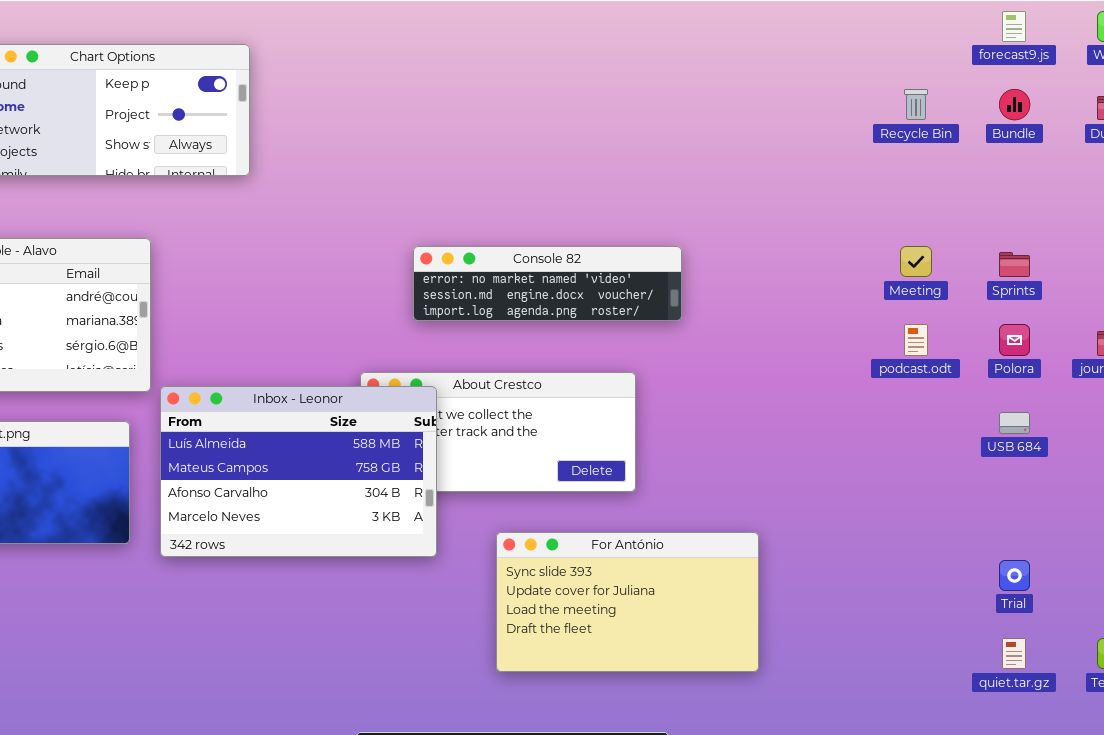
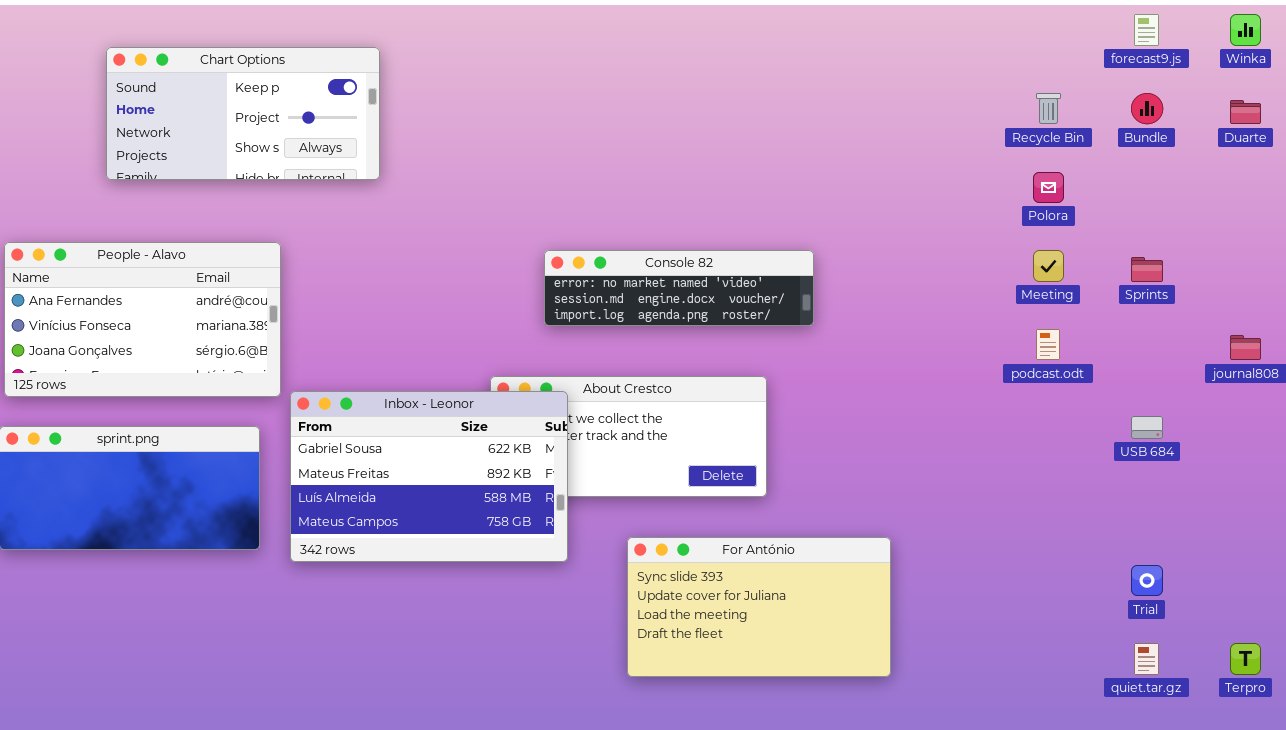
Polora: [999,324,1030,356] -> [1033,172,1064,203], moved
Inbox - Leonor: [160,386,437,557] -> [290,391,568,562], scrolled up 2 rows

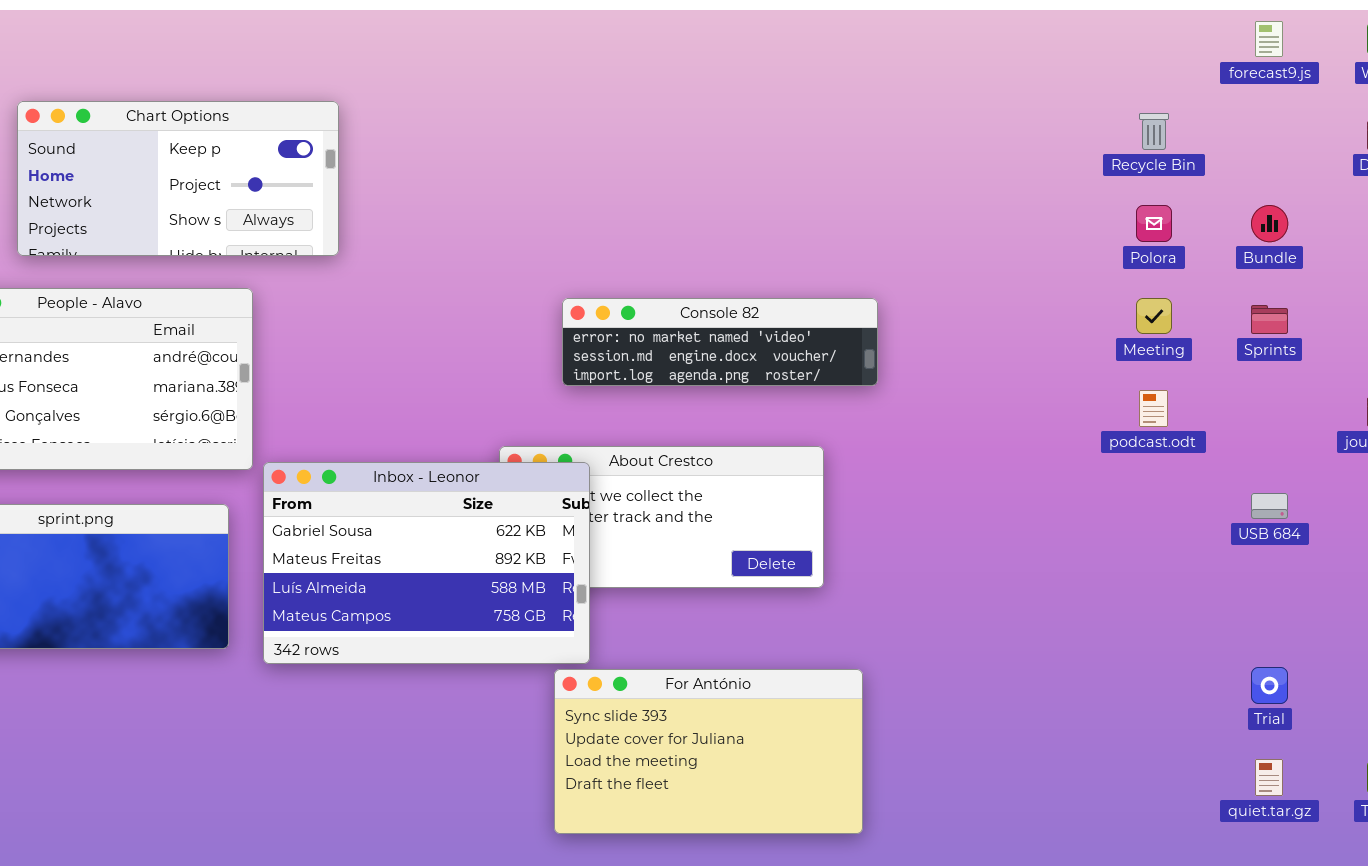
Chart Options: [106,47,380,180] -> [17,101,339,256], moved
Bundle: [1131,93,1163,124] -> [1251,205,1288,242], moved
For António: [627,537,891,677] -> [554,669,863,834], moved

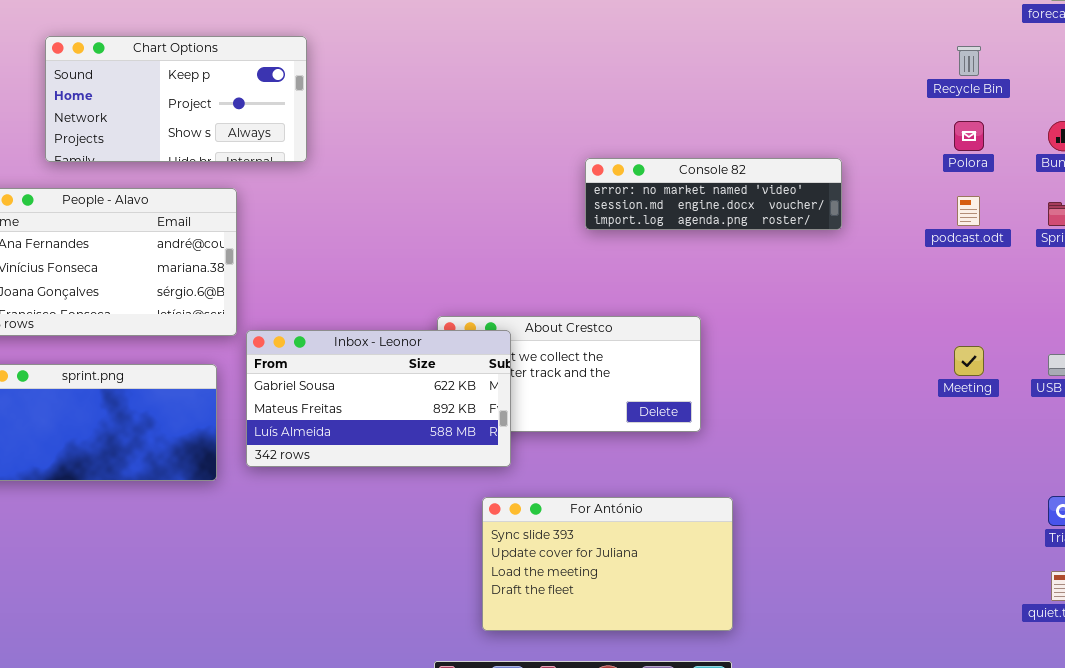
Console 82: [562,298,878,386] -> [585,158,842,230], moved
Meeting: [1136,298,1172,334] -> [954,346,984,376], moved
podcast.odt: [1139,390,1168,427] -> [957,196,980,226], moved
Inbox - Leonor: [263,462,590,664] -> [246,330,511,467], resized

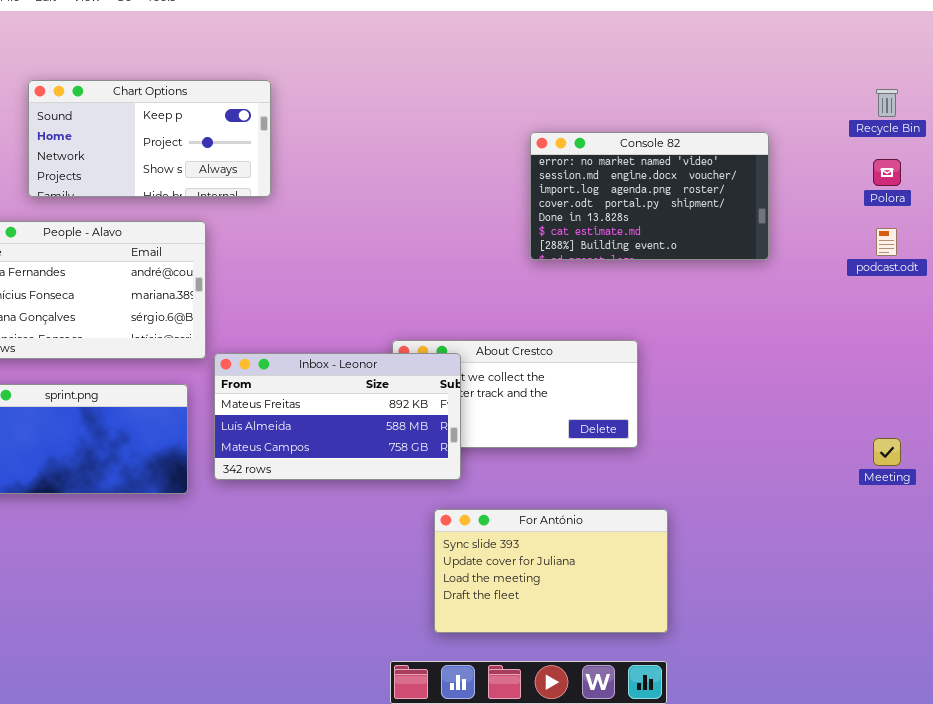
Console 82: [585,158,842,230] -> [530,132,769,260], resized
Inbox - Leonor: [246,330,511,467] -> [214,353,461,480], scrolled down 1 row
Meeting: [954,346,984,376] -> [873,438,901,466], moved

